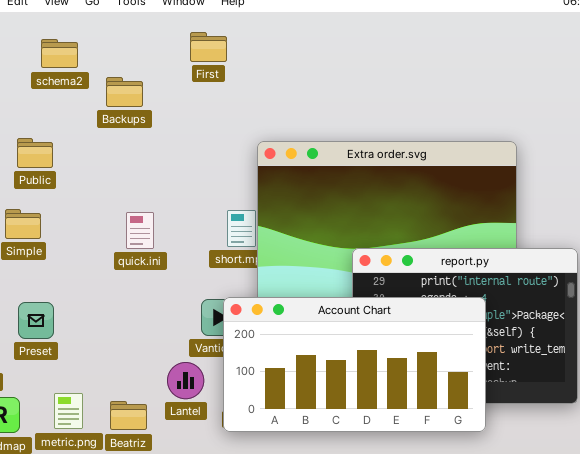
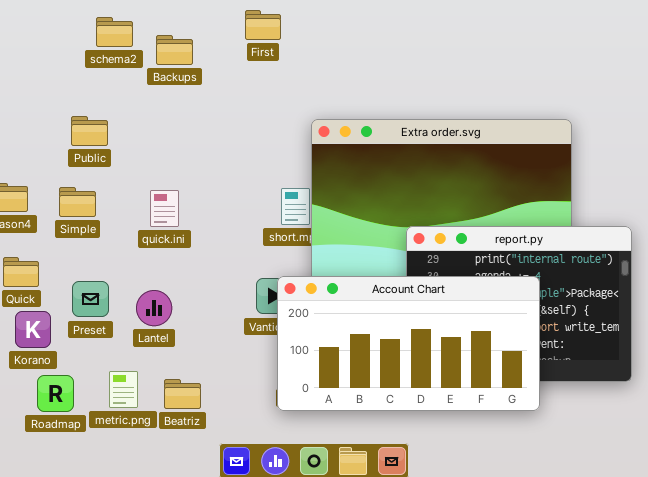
Backups: [106,77,143,107] -> [156,35,193,65], moved
quick.ini: [126,212,154,249] -> [150,190,179,227], moved
Lantel: [167,362,204,399] -> [136,290,172,326], moved

